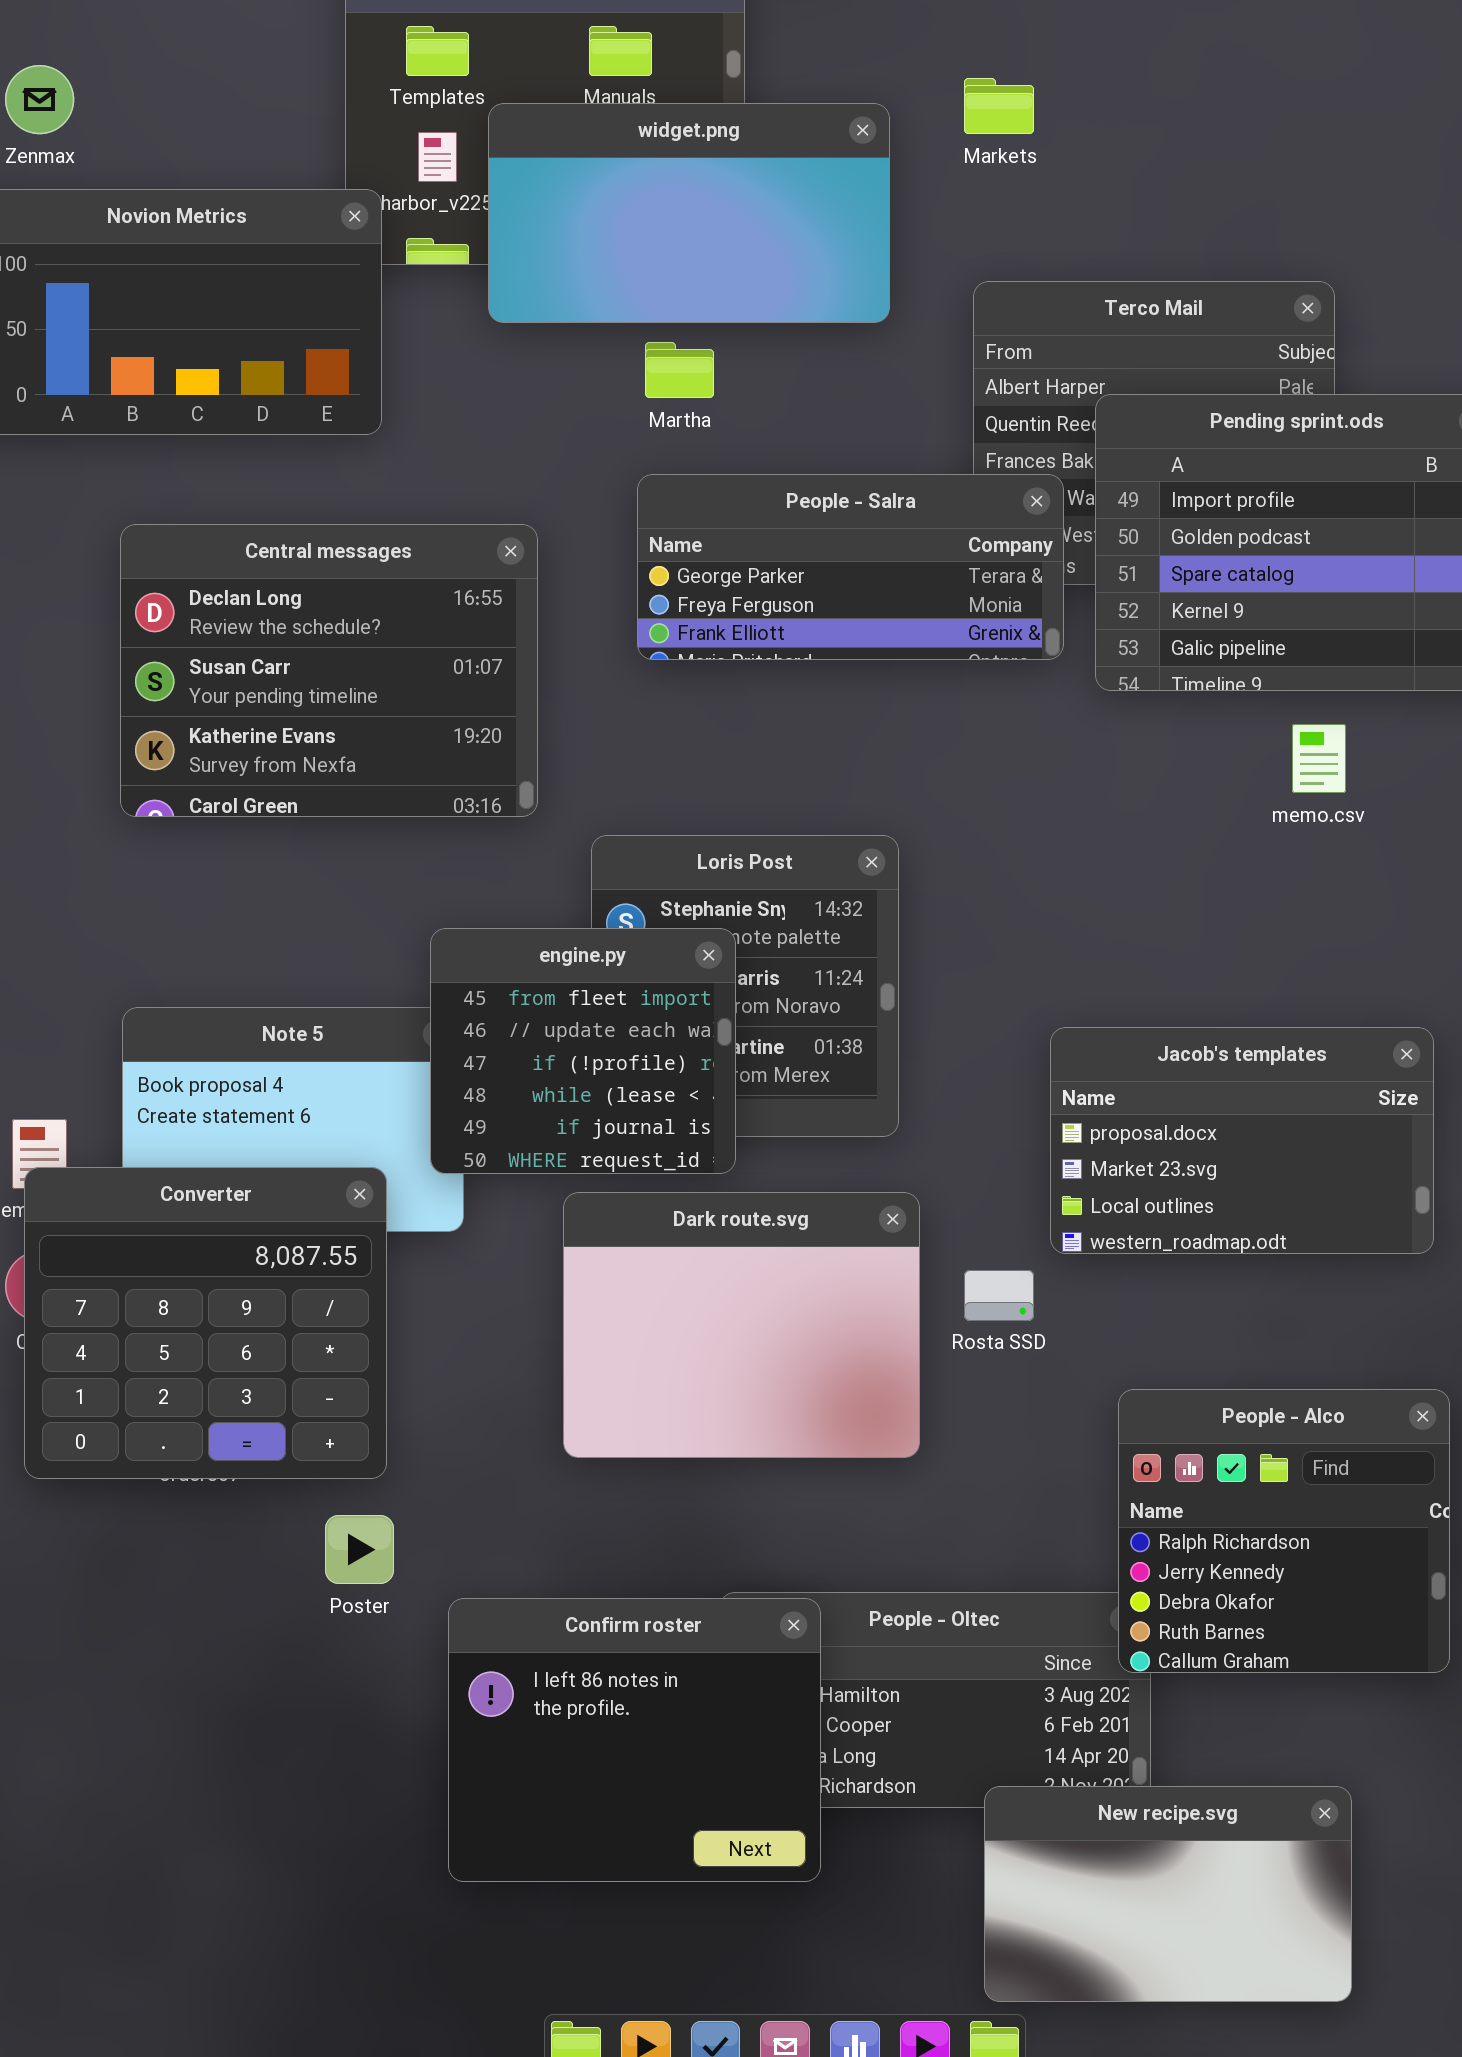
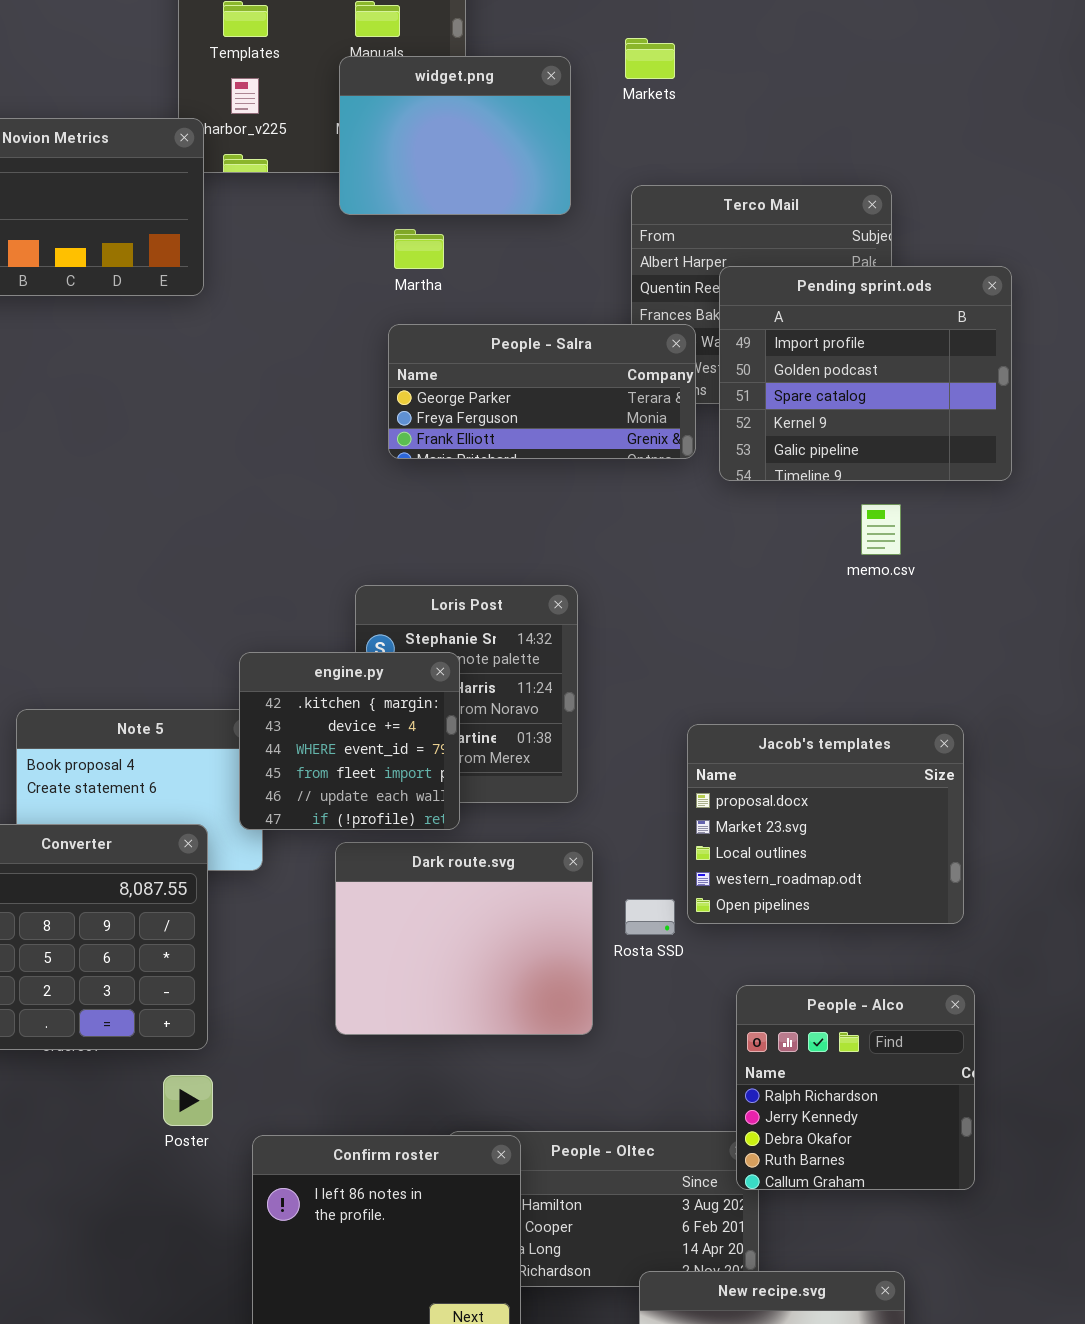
widget.png: [488,103,890,323] -> [339,56,571,215], resized
Central messages: [120,524,538,817] -> none, closed
engine.py: [430,928,736,1174] -> [239,652,460,830], scrolled up 3 rows
Jacob's templates: [1050,1027,1434,1254] -> [687,724,964,924], resized

